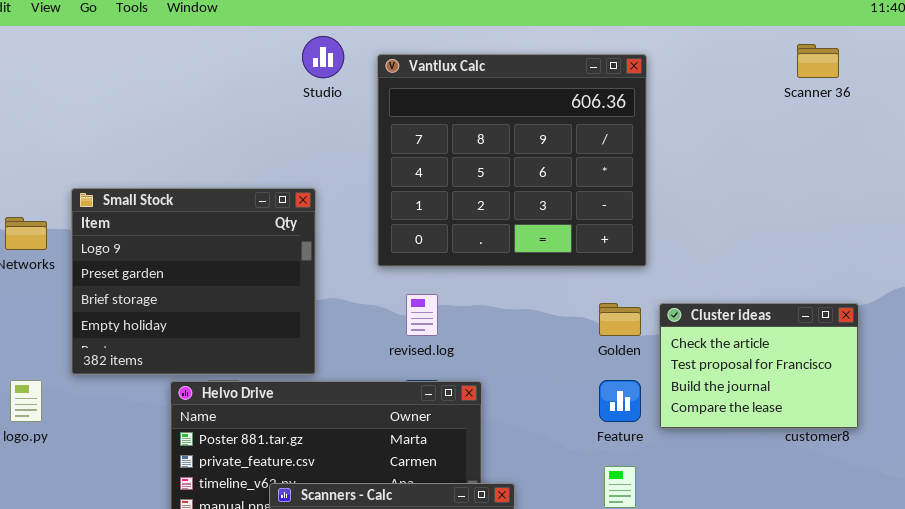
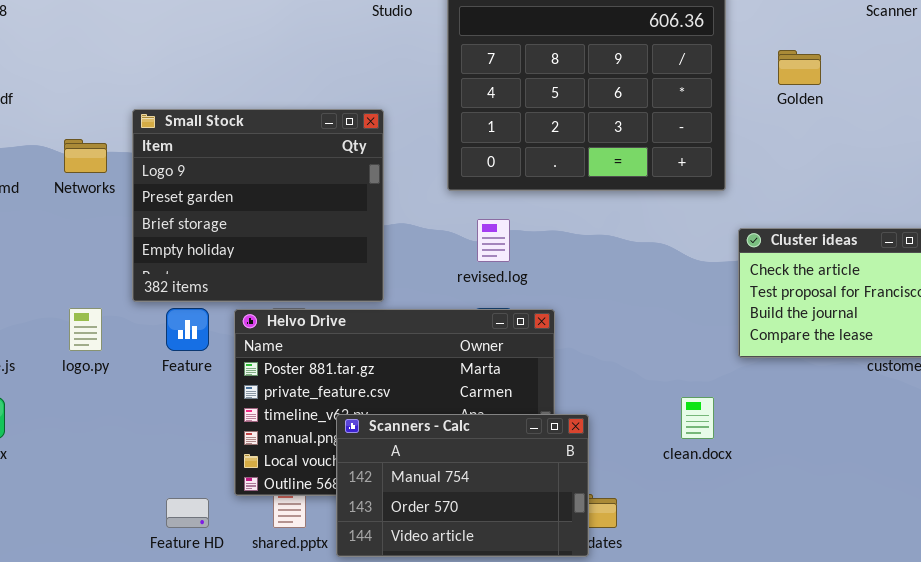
Golden: [599,303,641,336] -> [778,50,821,85], moved
Feature: [599,380,641,422] -> [166,308,209,351], moved

